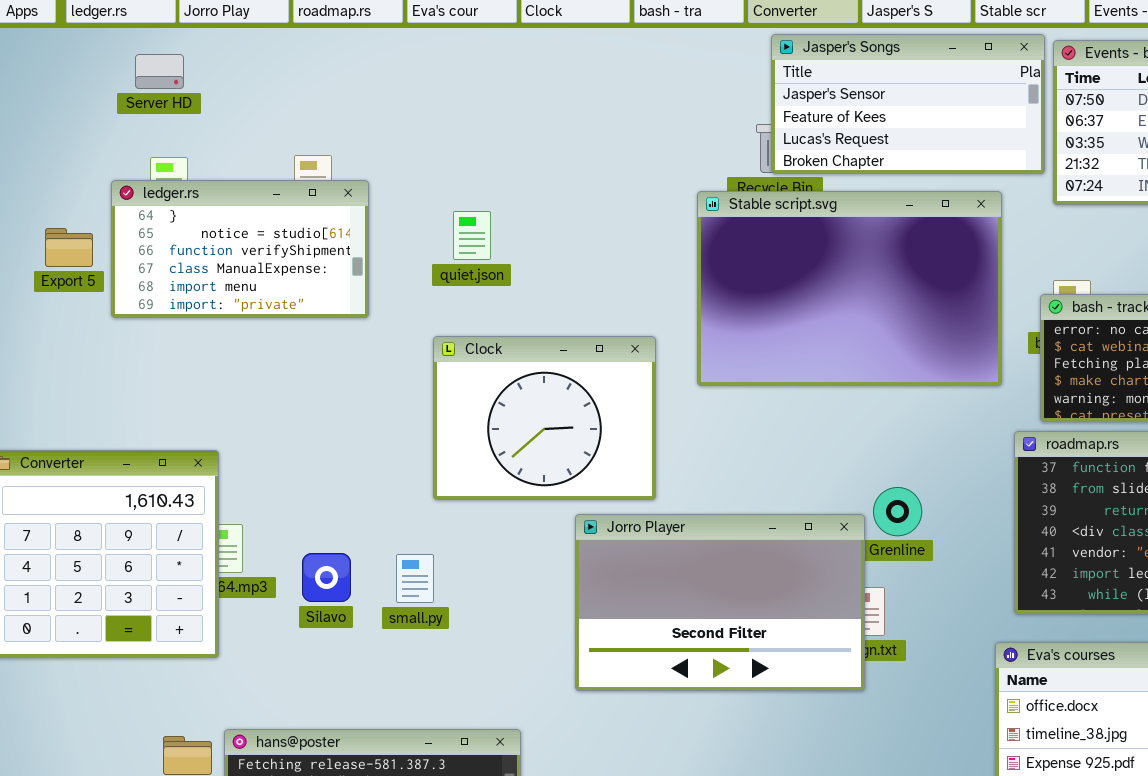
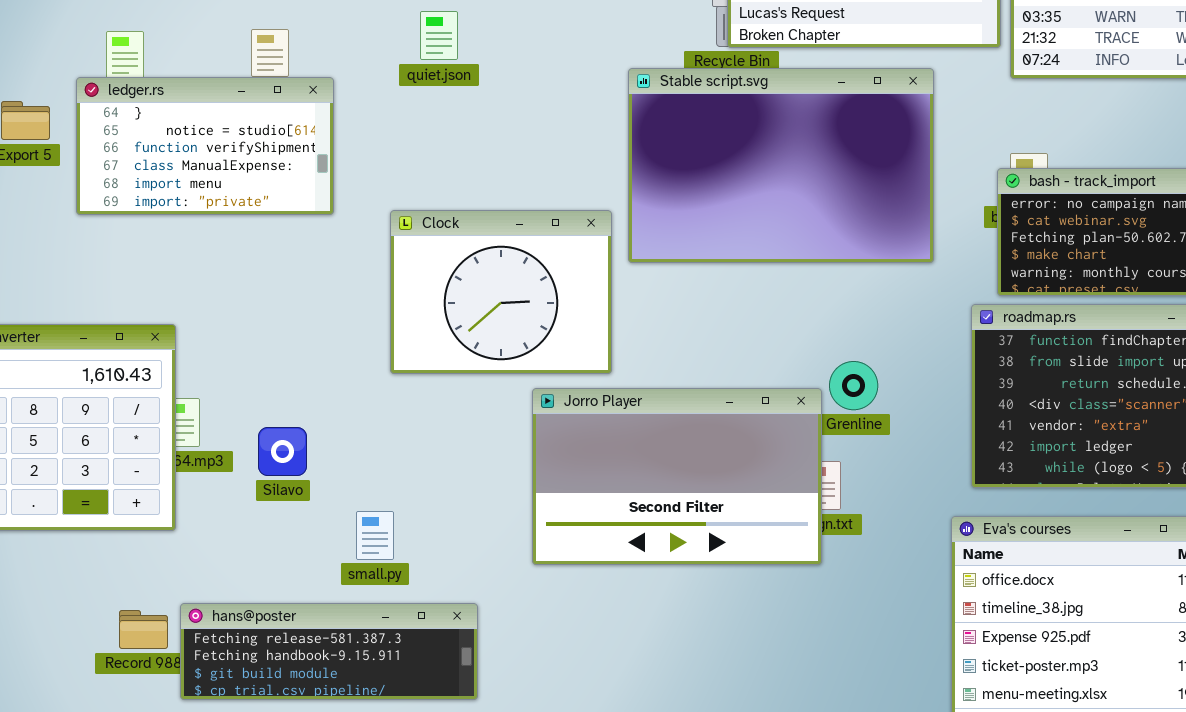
ledger.rs: [111,180,369,318] -> [76,77,334,215], moved
Stable script.svg: [697,191,1002,386] -> [628,68,934,263], moved
quiet.json: [453,211,491,260] -> [420,11,458,60], moved
small.py: [396,554,434,603] -> [356,511,394,560], moved

